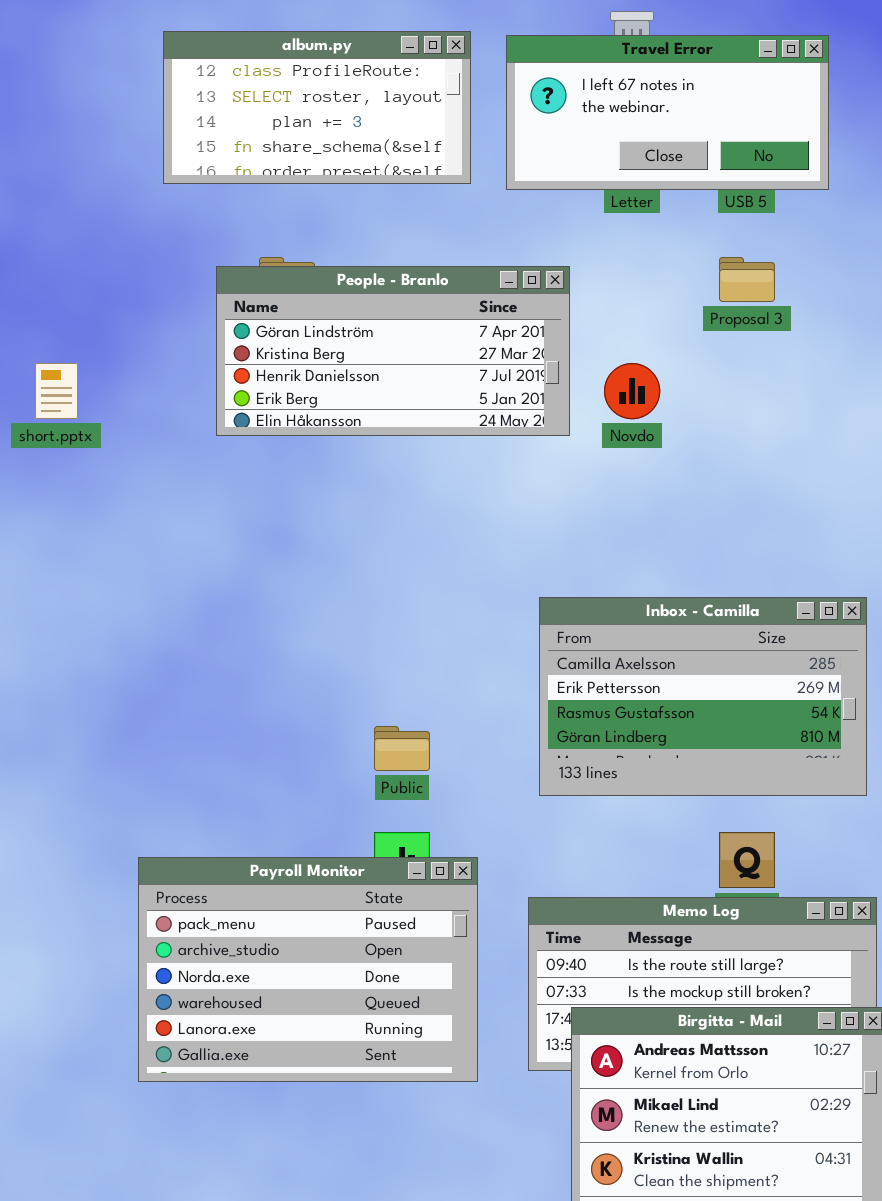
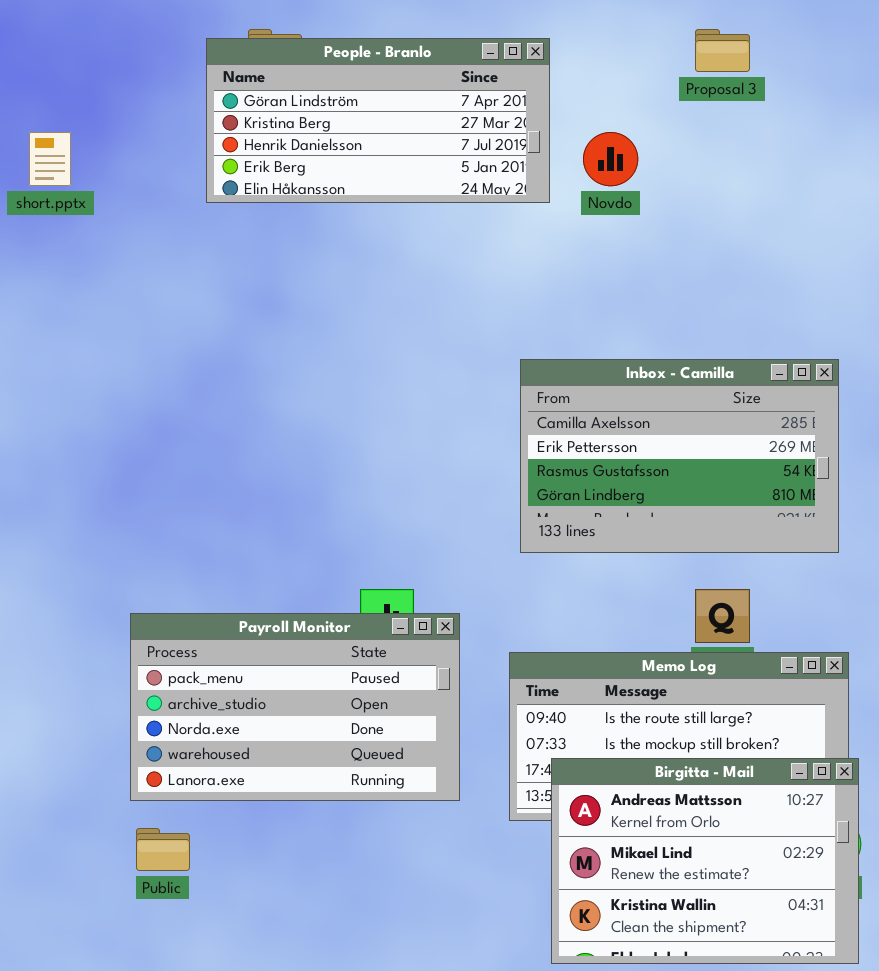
Public: [374,726,430,771] -> [136,828,190,871], moved
Payroll Monitor: [138,857,478,1082] -> [130,613,460,801], resized

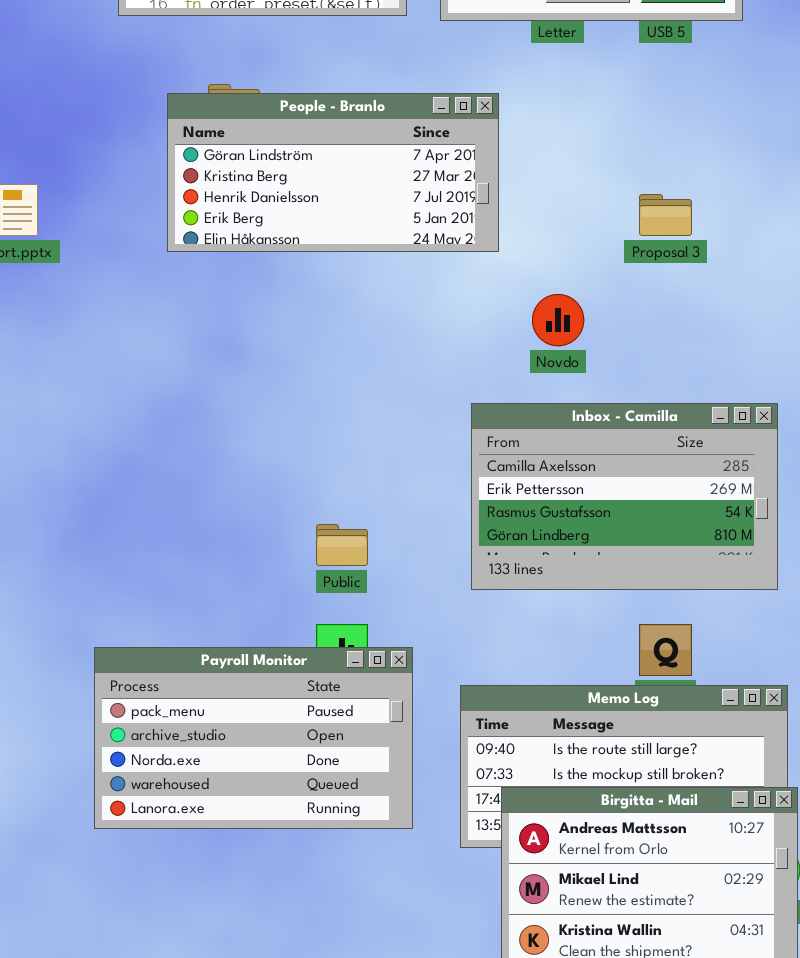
Proposal 3: [695,29,750,72] -> [639,194,692,236], moved
Novdo: [583,132,638,186] -> [532,294,584,346], moved
Public: [136,828,190,871] -> [316,524,368,566], moved

